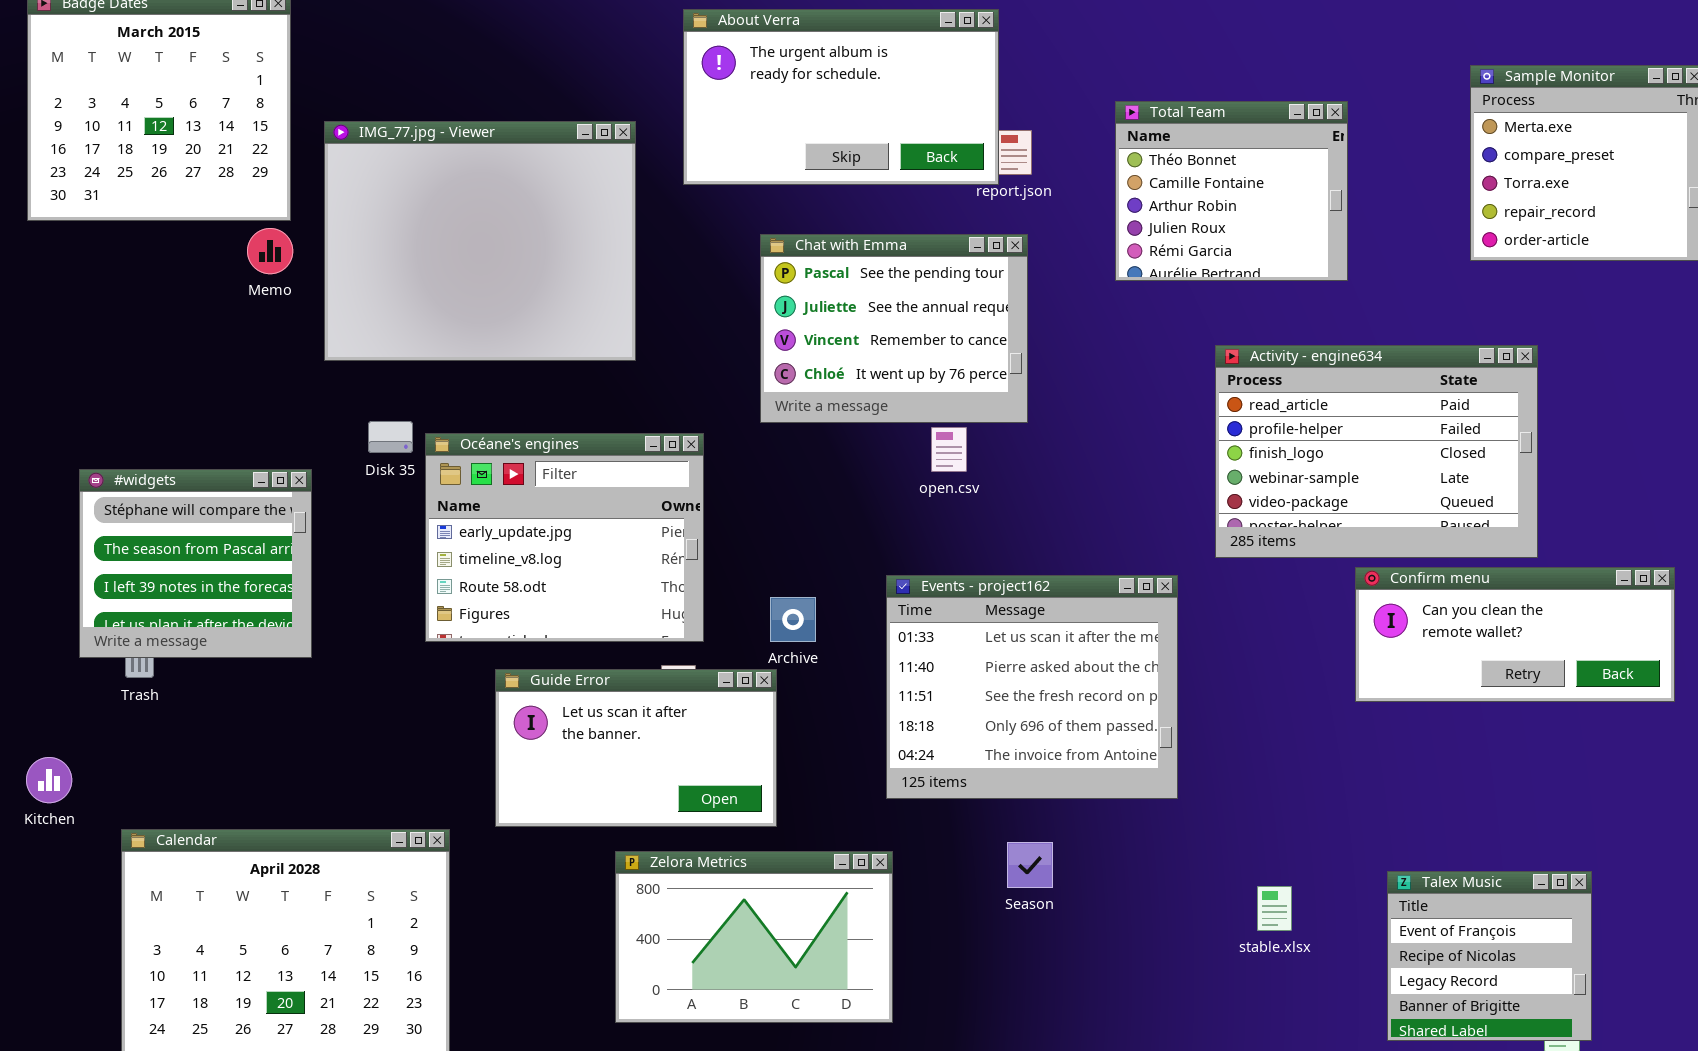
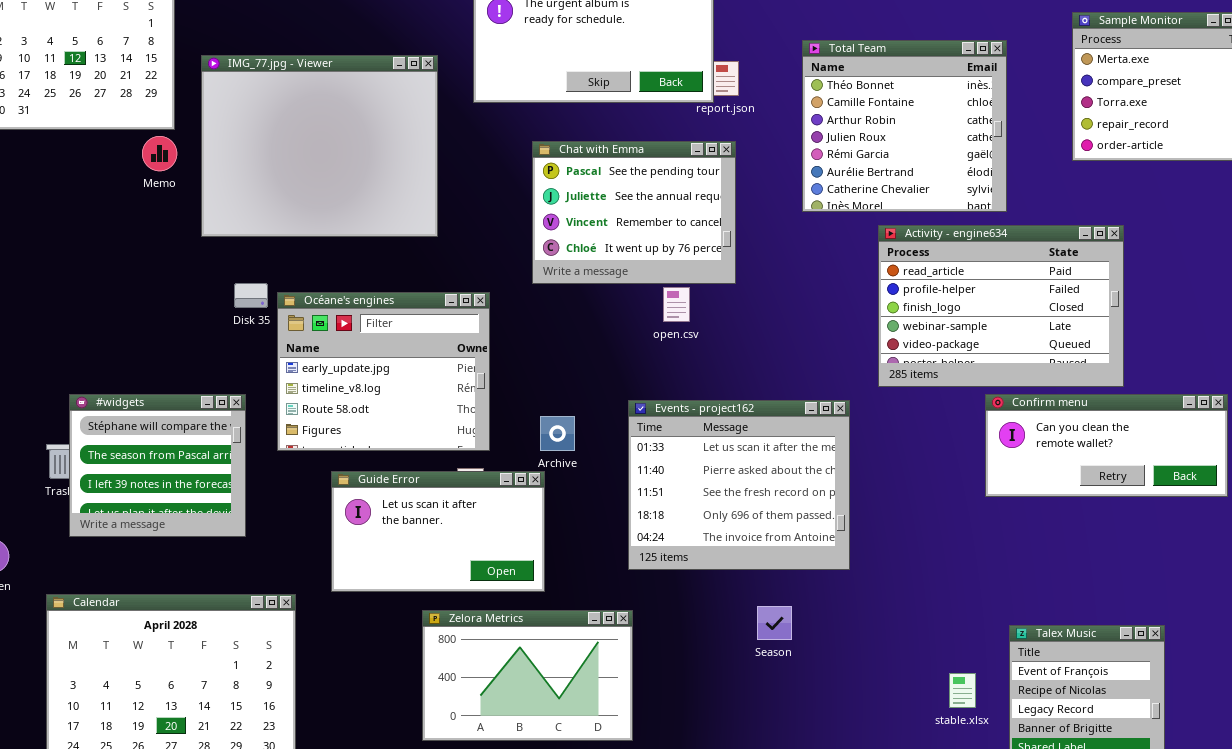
Total Team: [1115,101,1348,281] -> [802,40,1007,212], resized
#widgets: [79,469,312,658] -> [69,394,246,537], moved
Season: [1007,842,1053,888] -> [757,606,792,640], moved
stable.xlsx: [1257,886,1292,931] -> [949,673,976,708], moved

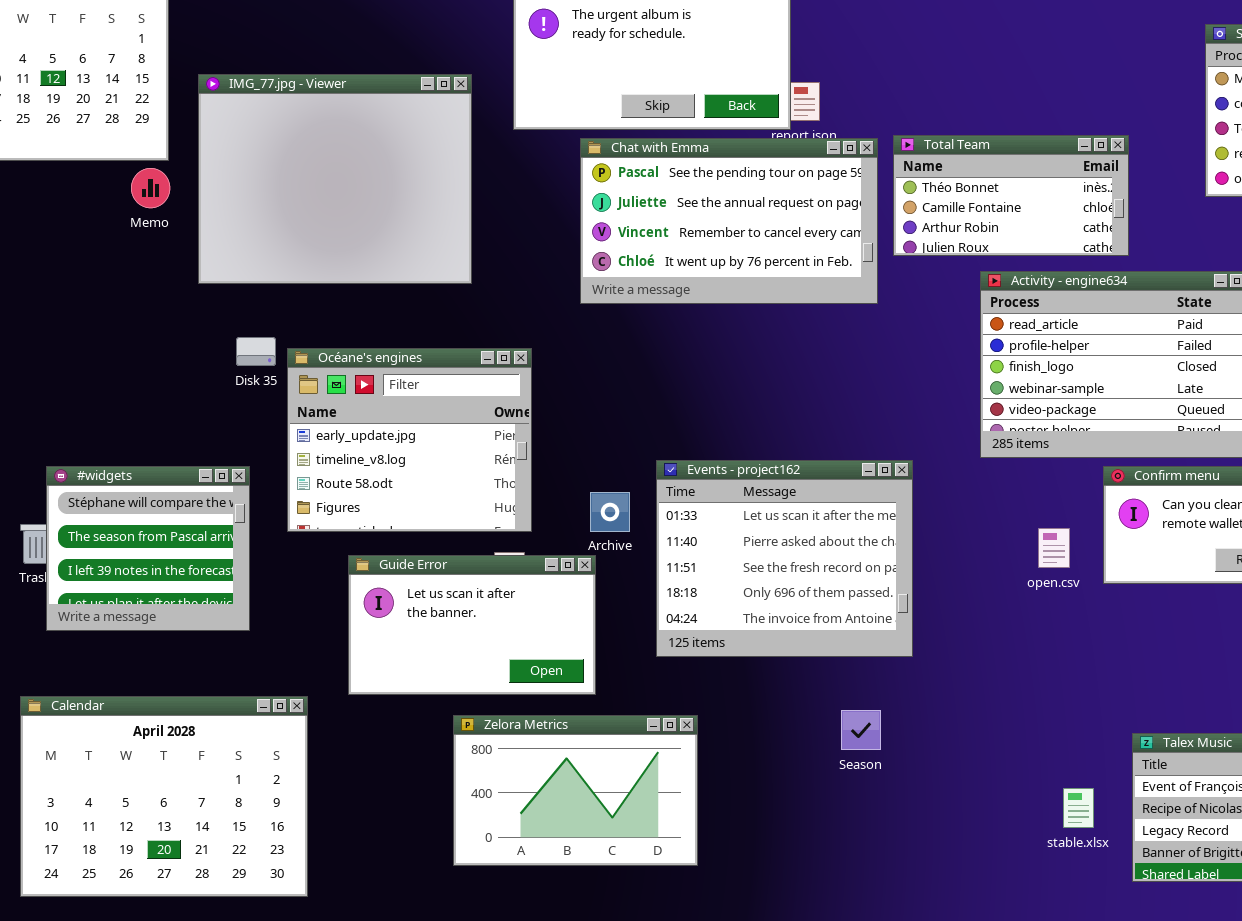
Total Team: [802,40,1007,212] -> [893,135,1129,256], resized
Chat with Emma: [532,141,736,284] -> [580,138,878,304], moved, resized
open.csv: [663,287,690,322] -> [1038,528,1070,568], moved
Events - project162: [628,400,850,570] -> [656,460,913,657], moved

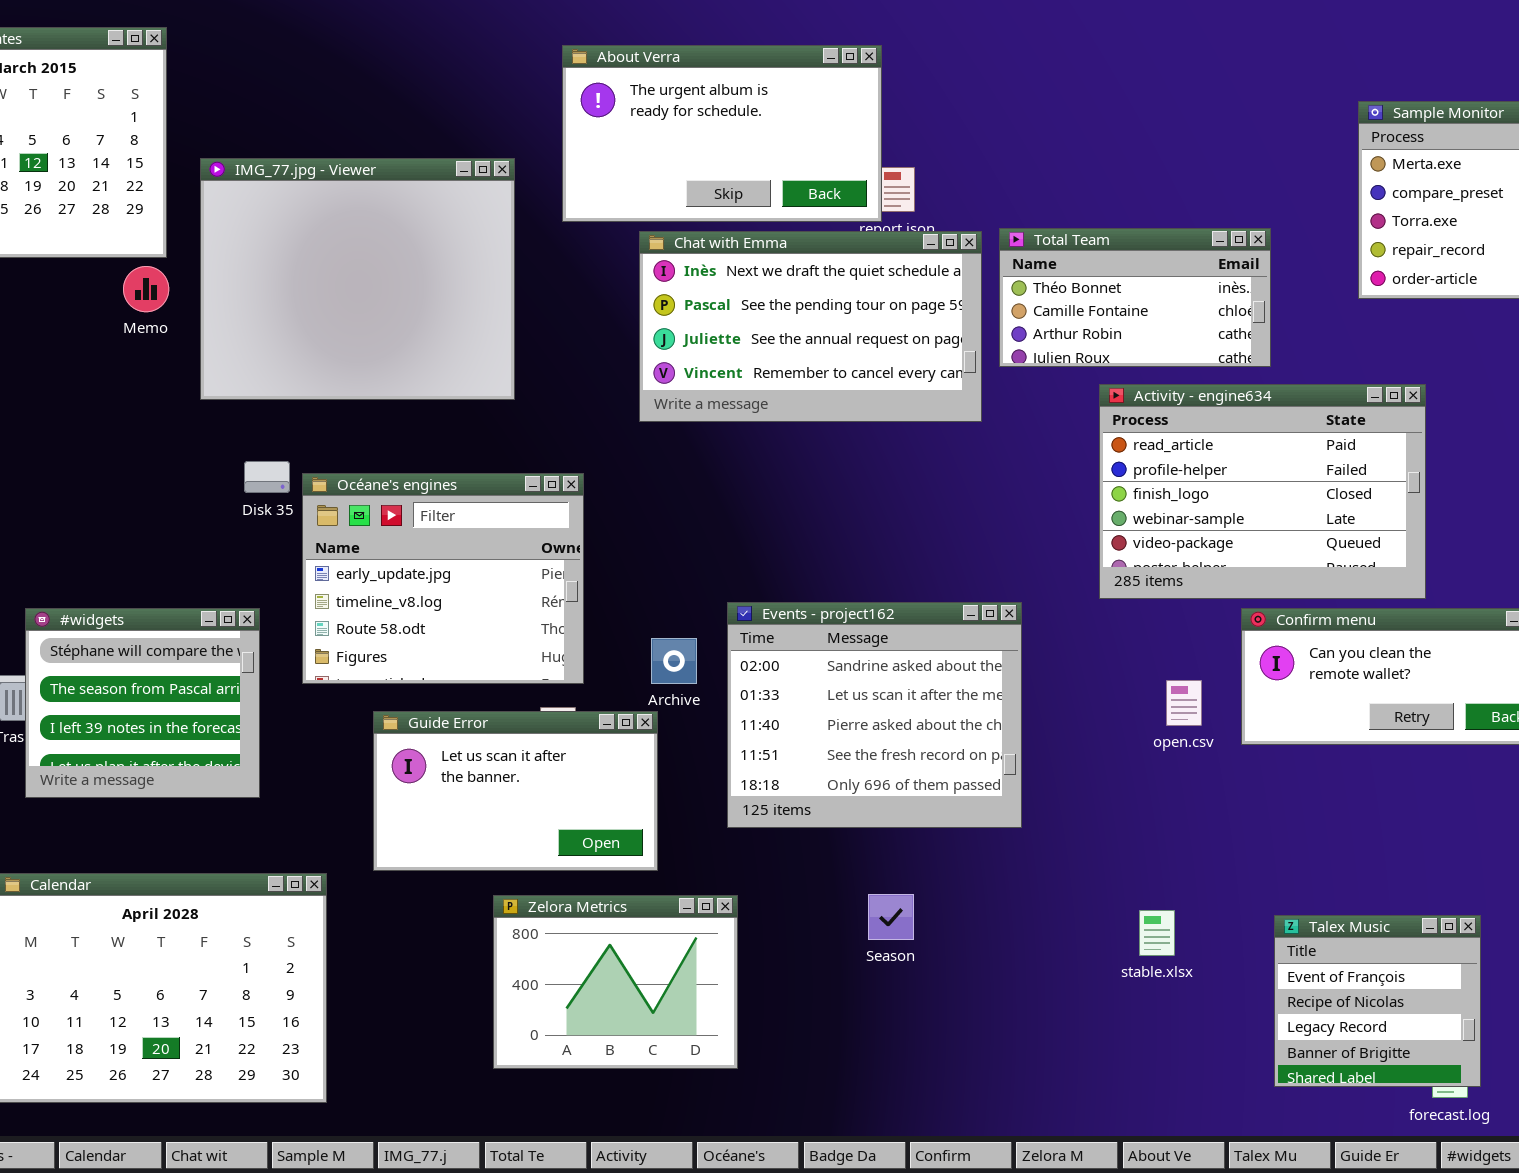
Chat with Emma: [580,138,878,304] -> [639,231,982,422], scrolled up 1 row
Events - project162: [656,460,913,657] -> [727,602,1022,828], scrolled up 1 row
Season: [841,710,881,750] -> [868,894,914,940], moved
Zelora Metrics: [453,715,698,866] -> [493,895,738,1069], resized
stable.xlsx: [1063,788,1094,828] -> [1139,910,1175,956], moved

